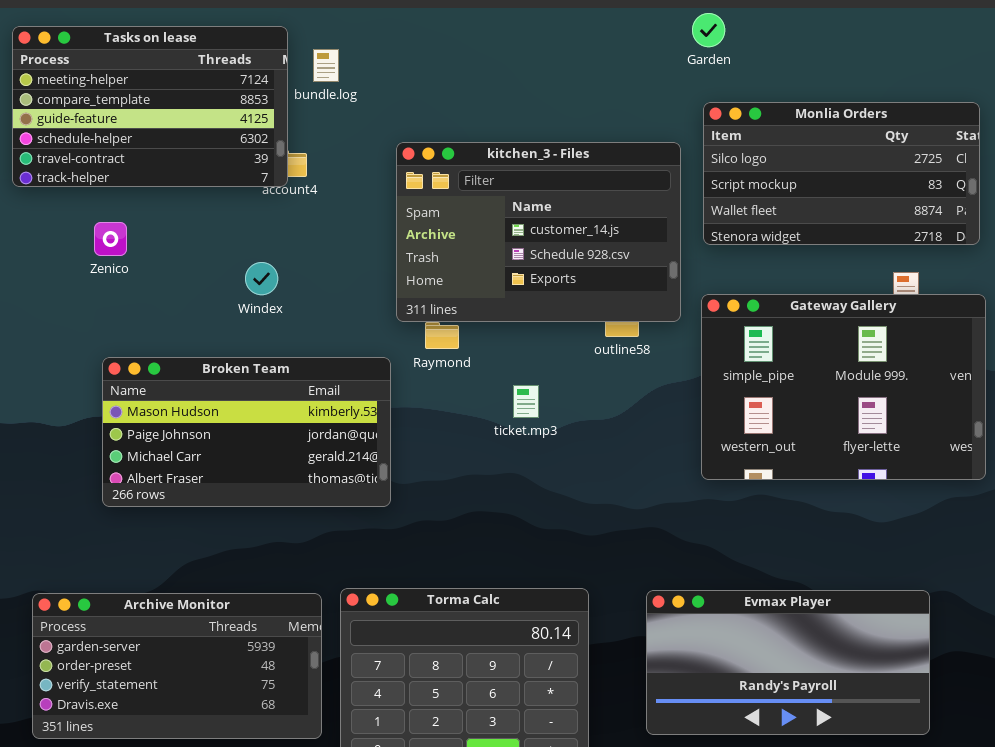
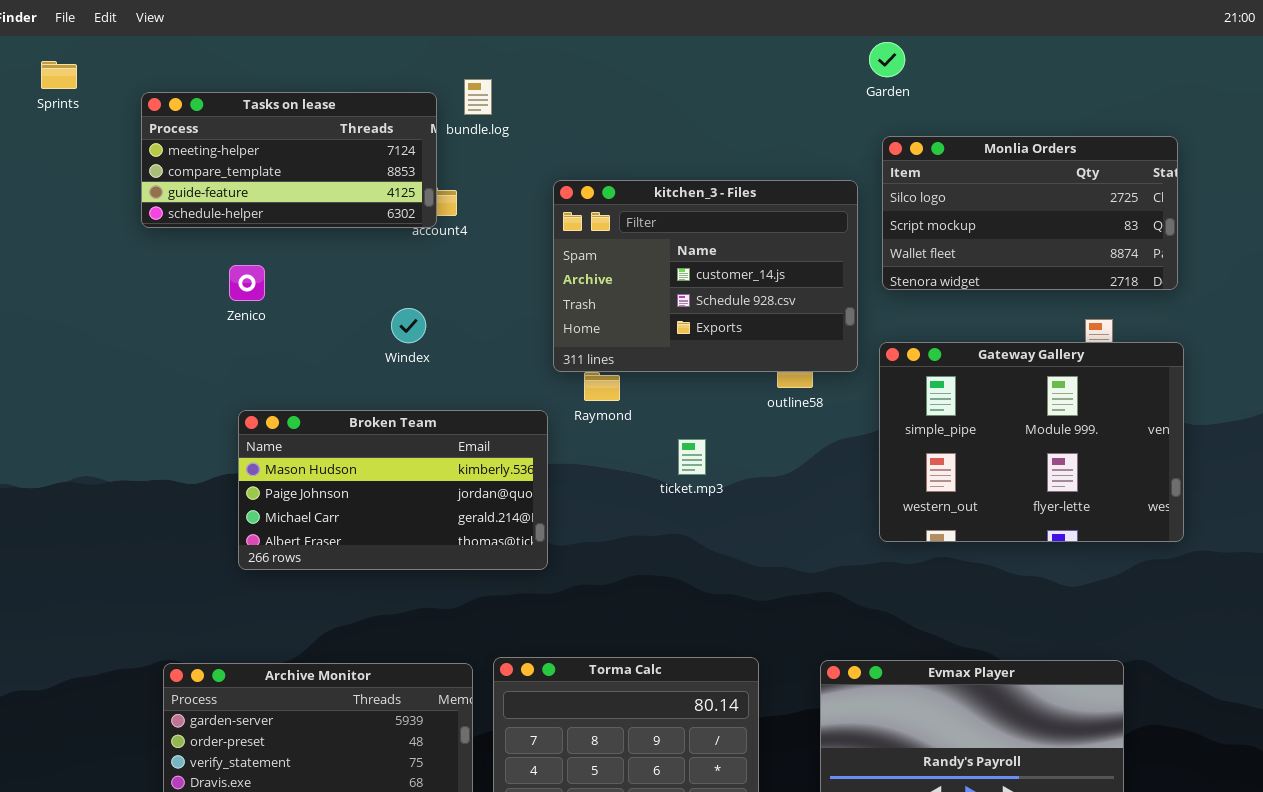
Tasks on lease: [12,26,288,187] -> [141,92,437,228], resized

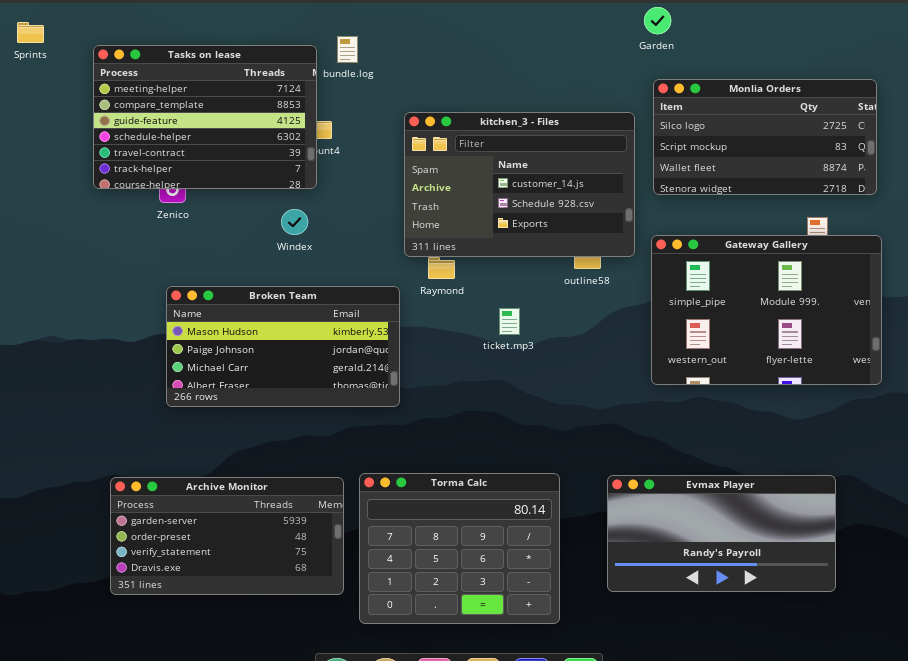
Tasks on lease: [141,92,437,228] -> [93,45,317,189], resized

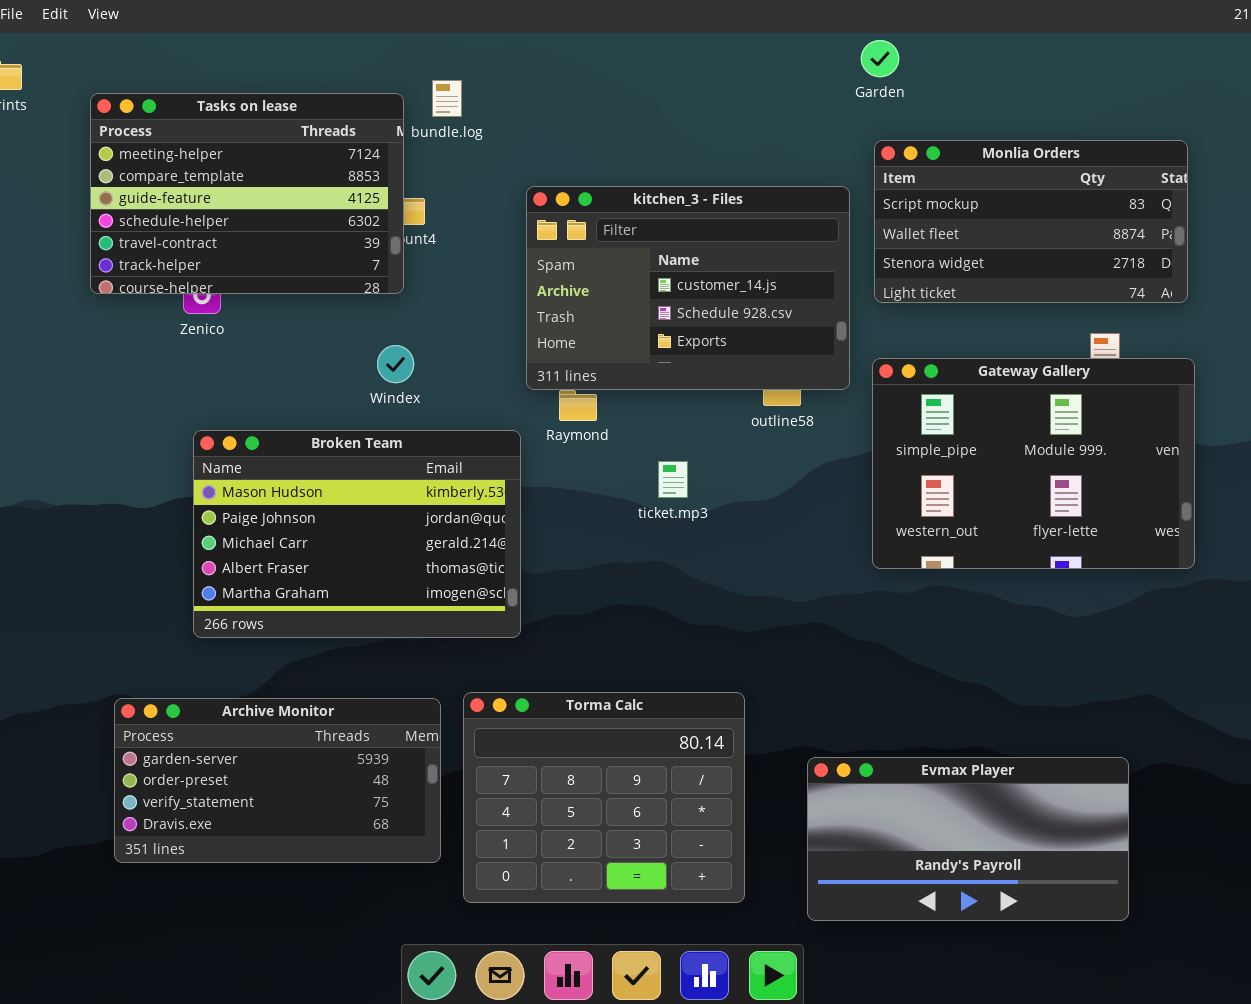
Monlia Orders: [653,79,877,195] -> [874,140,1188,303], scrolled down 1 row
Windex: [281,209,308,235] -> [377,345,414,383], moved
Broken Team: [166,286,400,407] -> [193,430,521,638], resized
Evmax Player: [607,475,836,592] -> [807,757,1129,921], moved

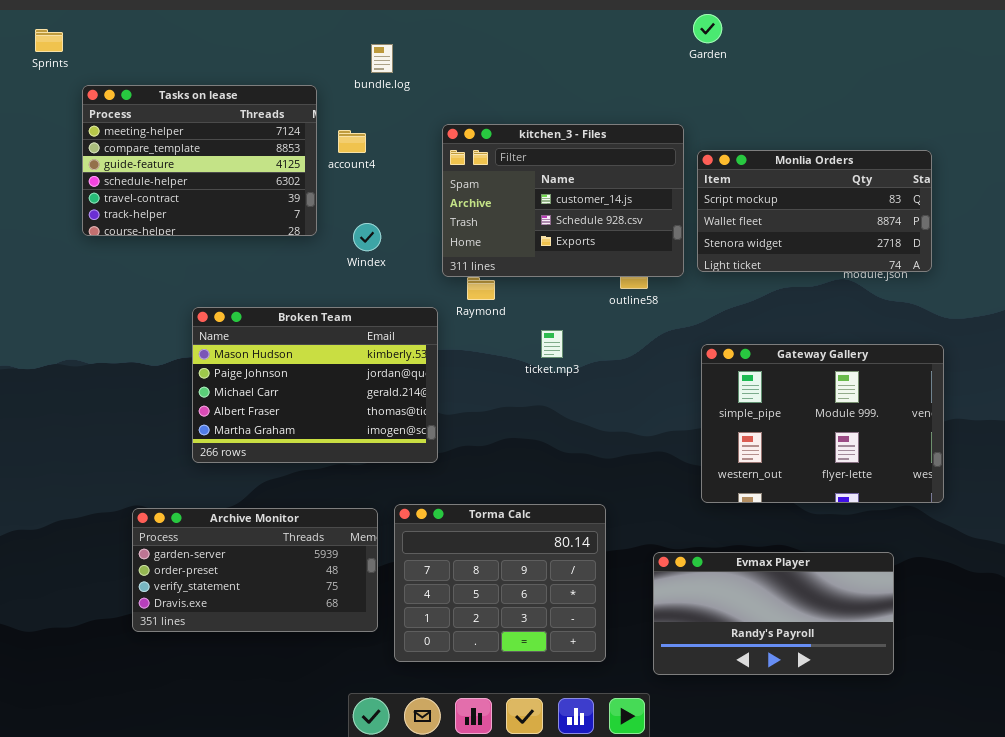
Tasks on lease: [90,93,404,294] -> [82,85,317,236], moved
Monlia Orders: [874,140,1188,303] -> [697,150,932,272], moved
Windex: [377,345,414,383] -> [353,223,381,251], moved
Gateway Gallery: [872,358,1195,569] -> [701,344,944,503], moved

